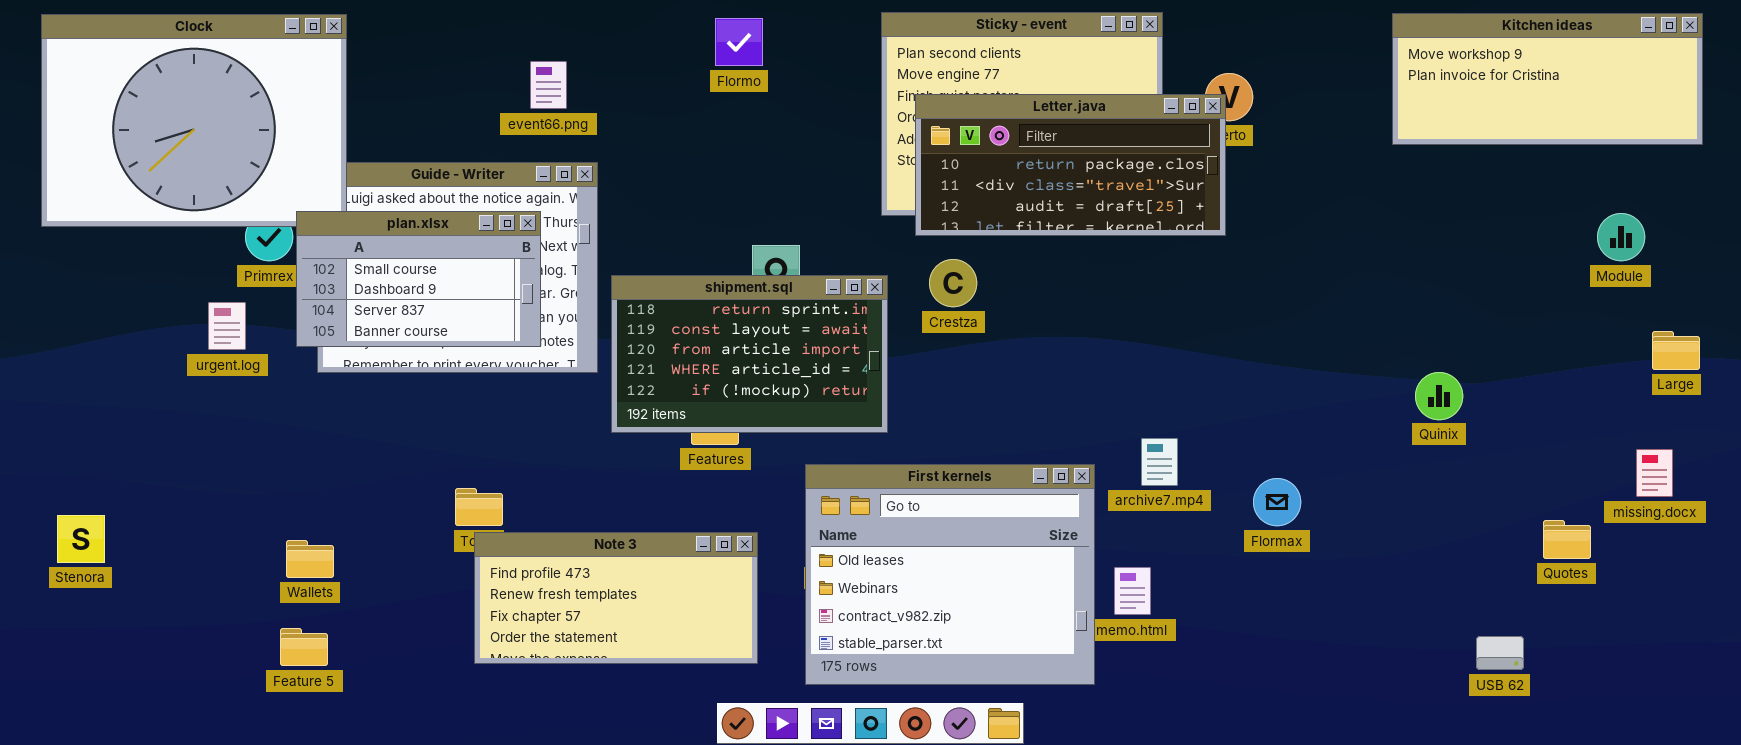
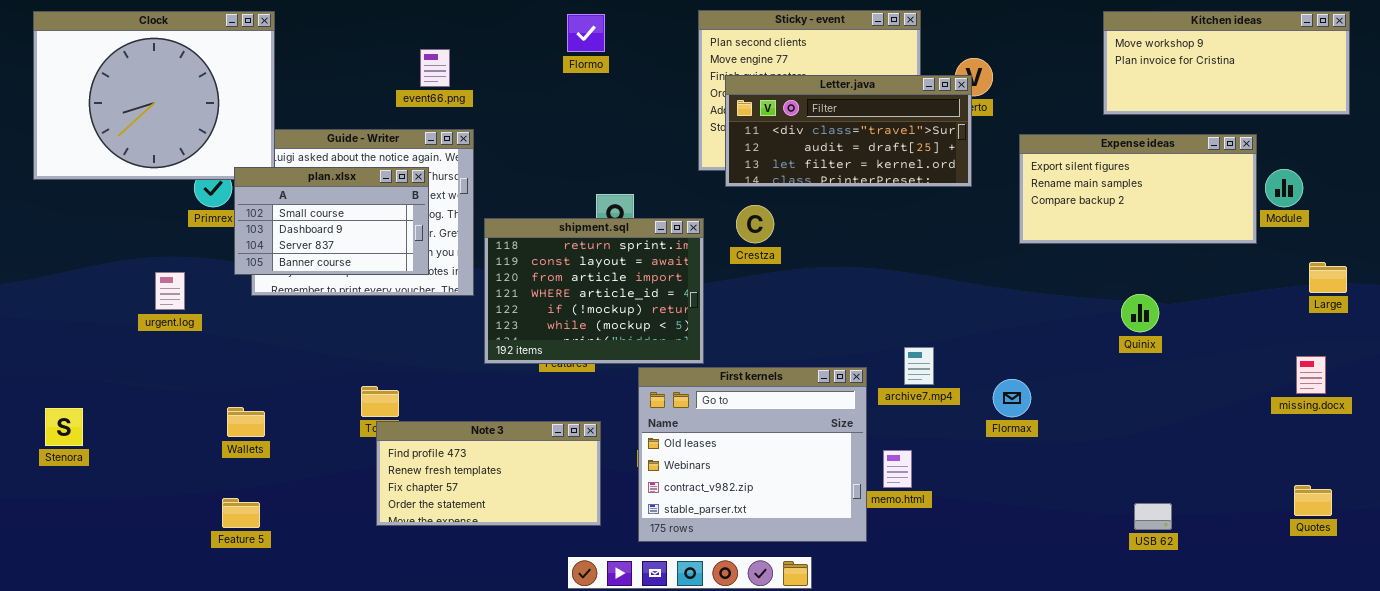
Letter.java: [915,94,1226,236] -> [725,75,972,187], scrolled down 1 row
Expense ideas: none -> [1019,134,1257,244], opened
shipment.sql: [611,275,888,433] -> [484,218,704,364], resized
urgent.log: [208,302,246,350] -> [155,272,185,310], moved
Quotes: [1543,520,1591,559] -> [1294,485,1332,516], moved
Wallets: [286,540,334,578] -> [227,407,265,437], moved
USB 62: [1476,636,1524,670] -> [1134,503,1172,530], moved

